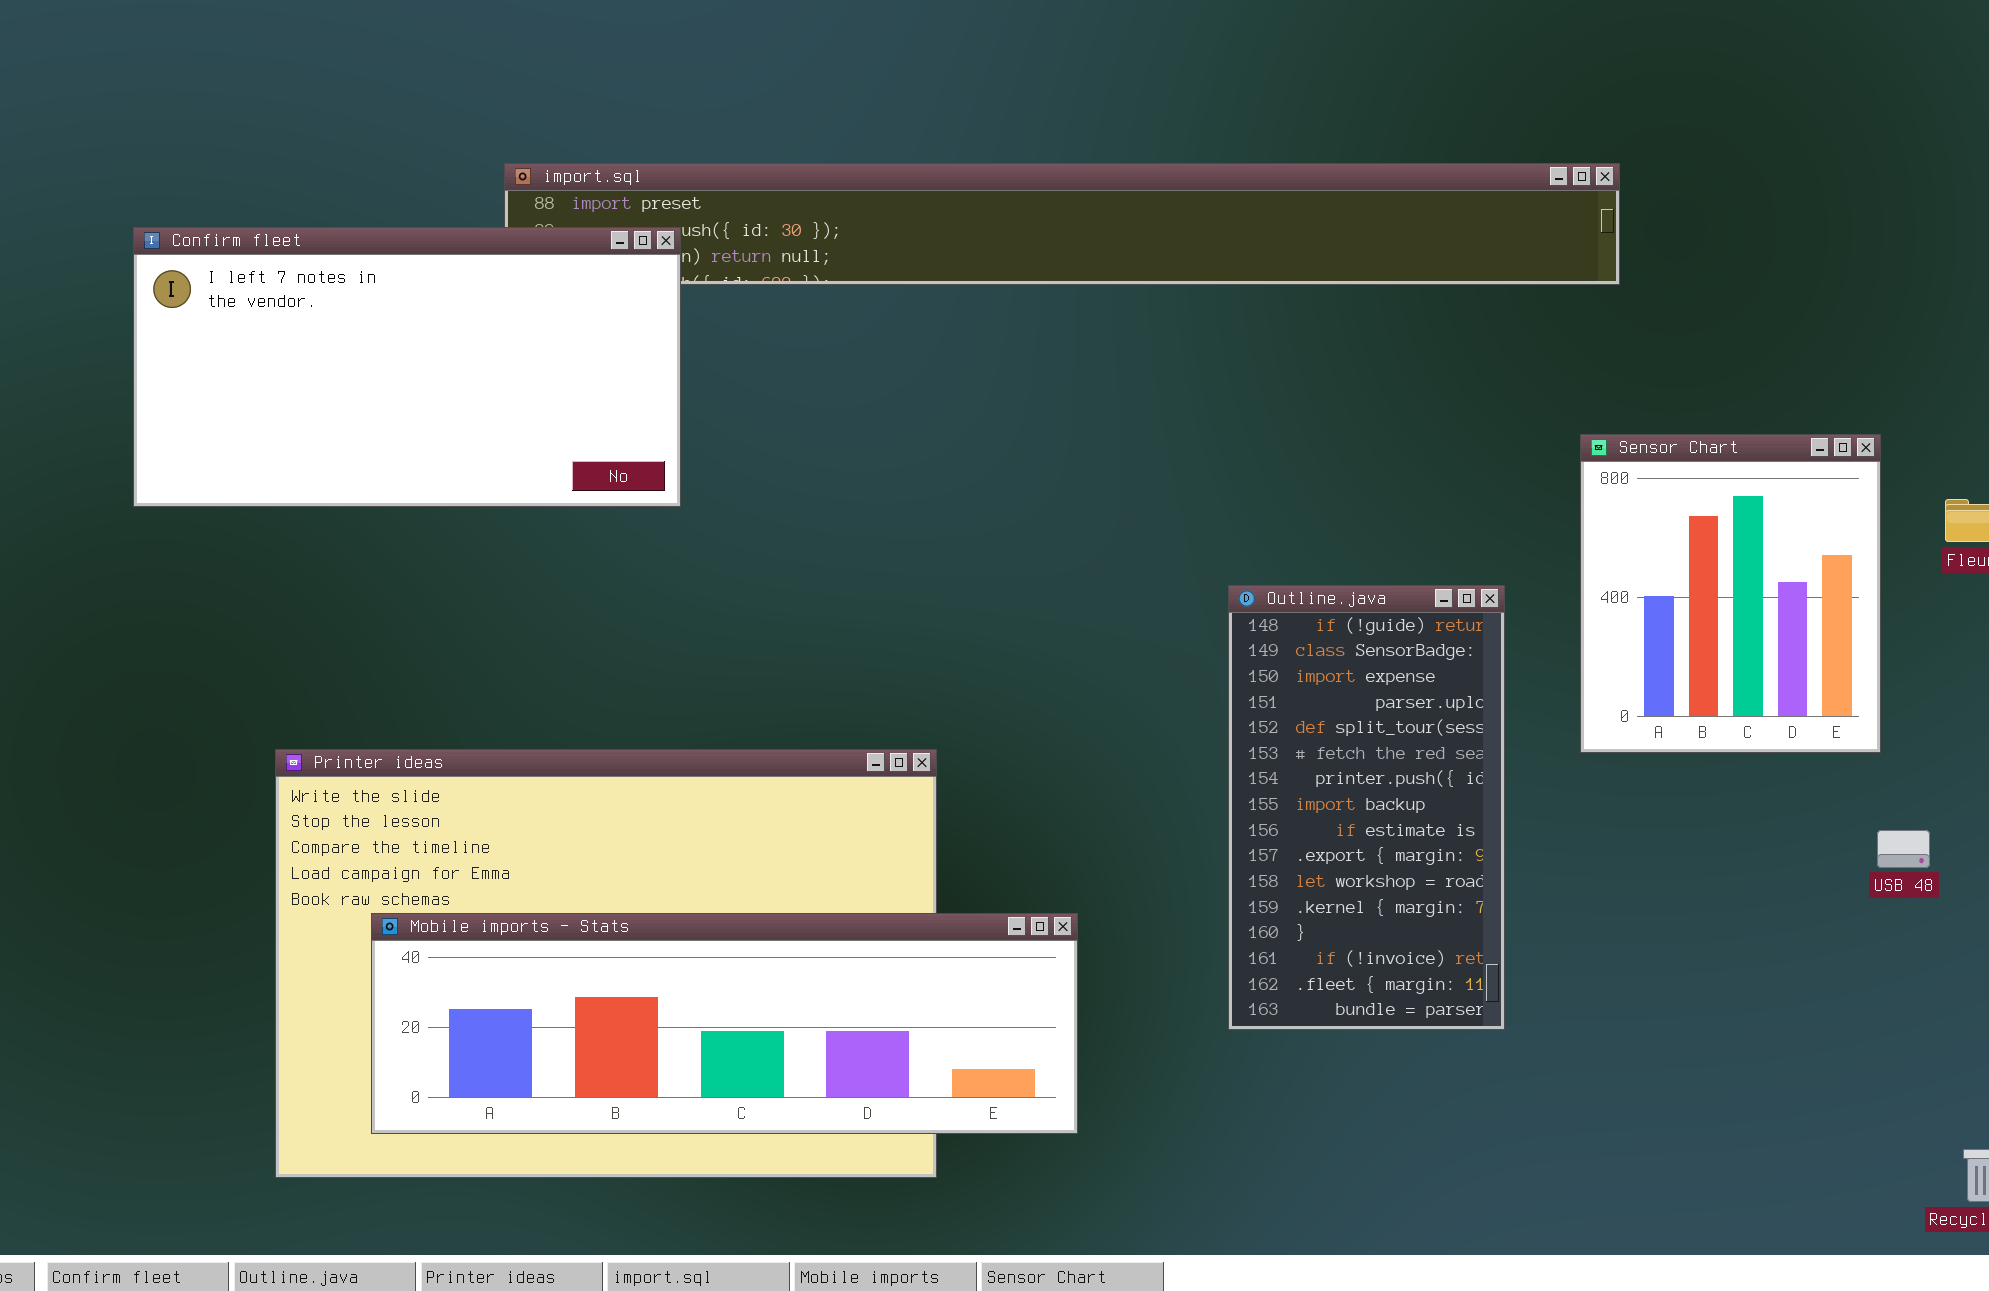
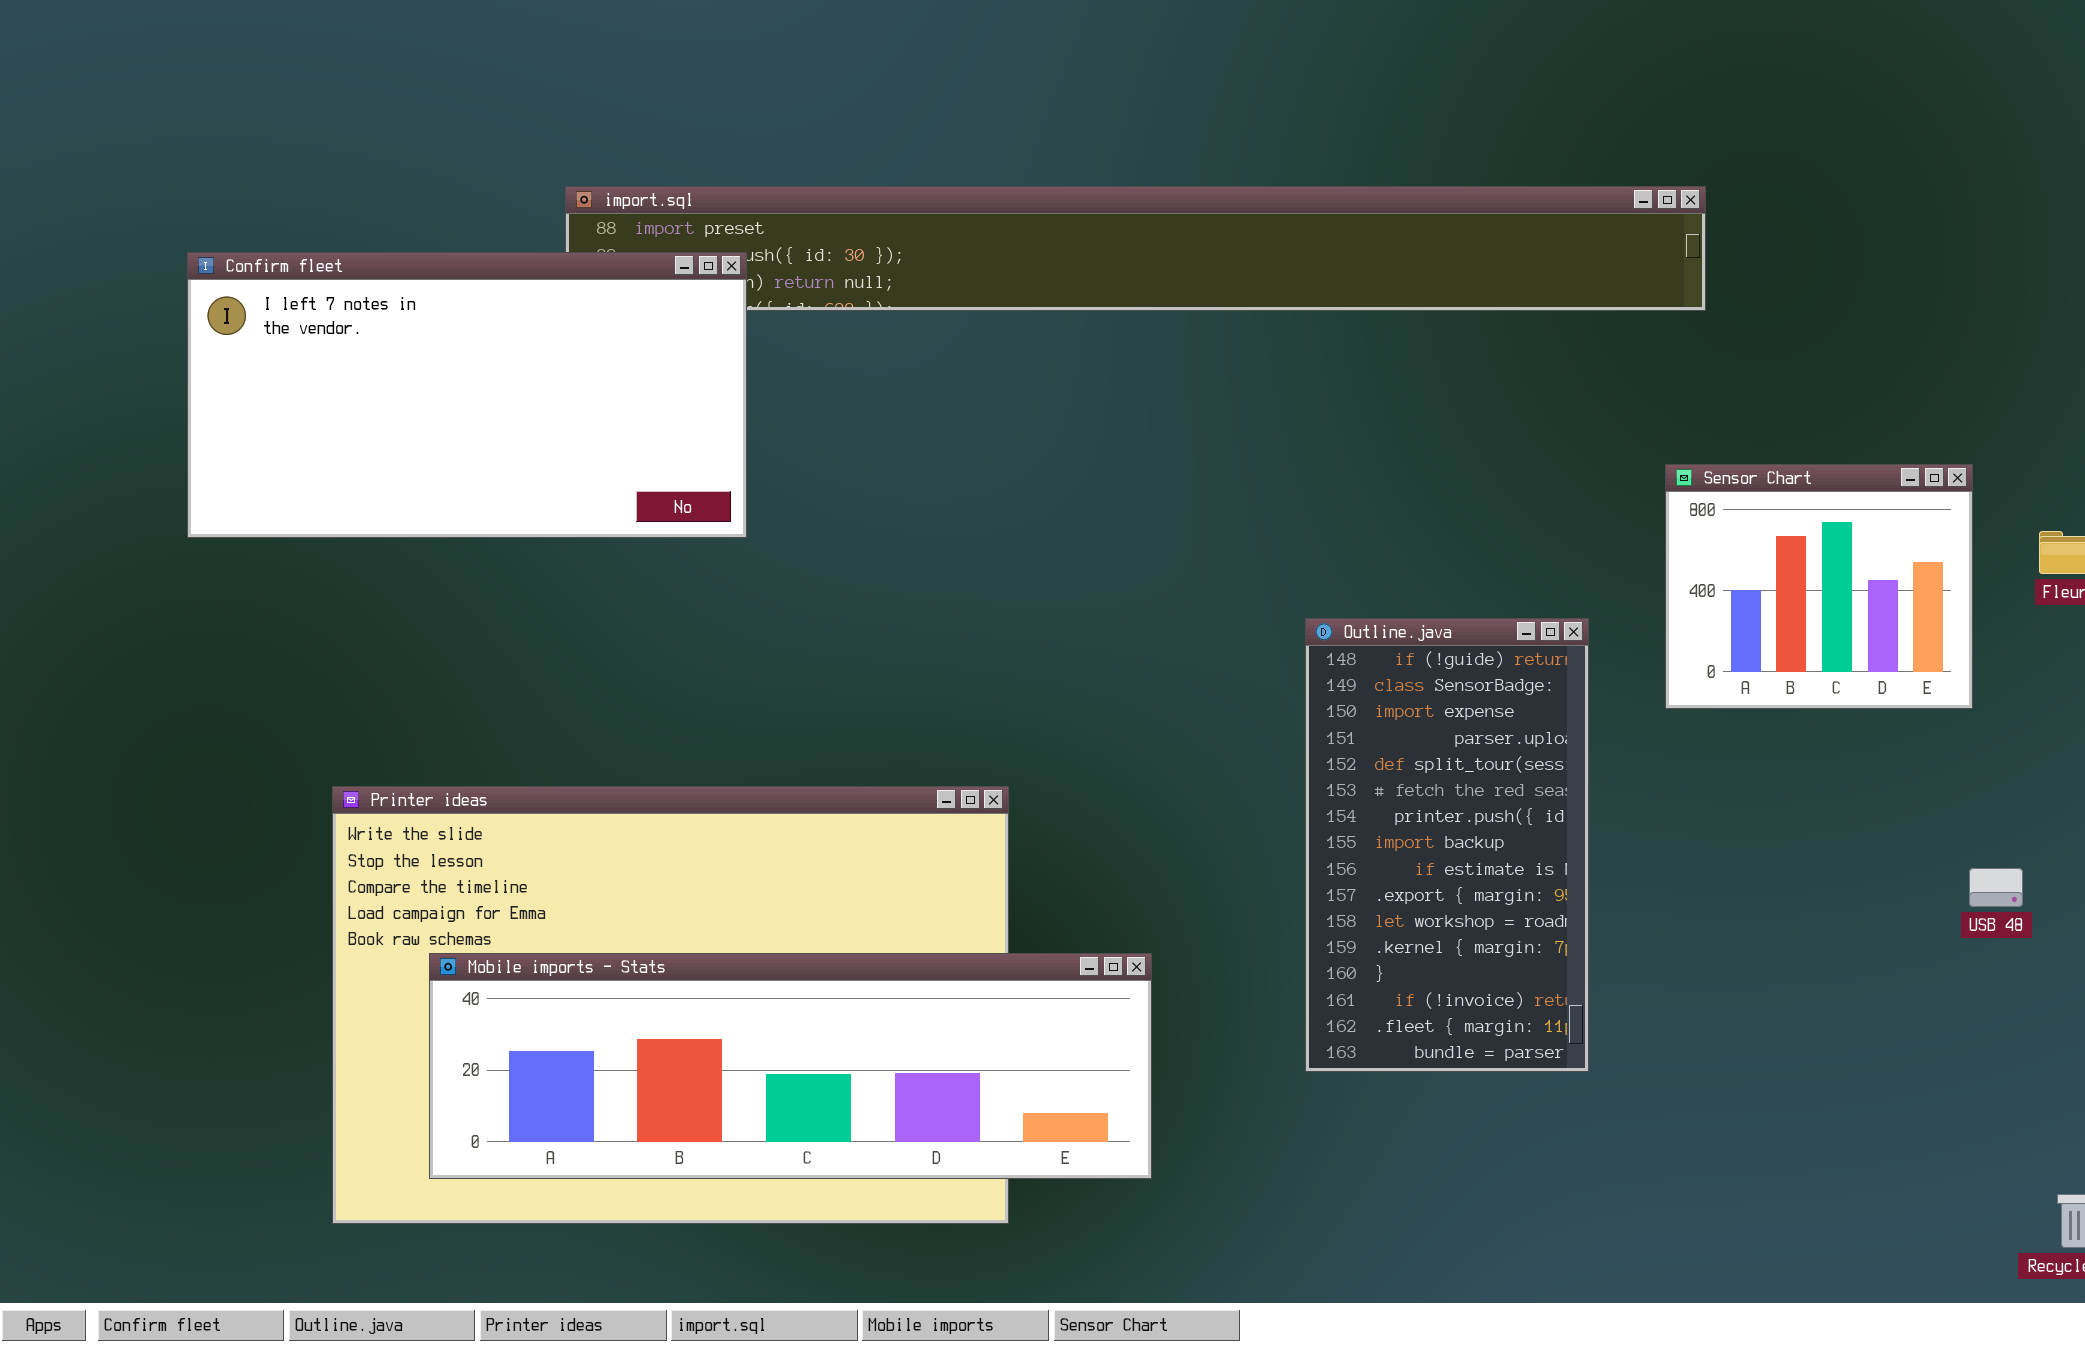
Sensor Chart: [1580,434,1881,753] -> [1665,464,1973,709], resized

